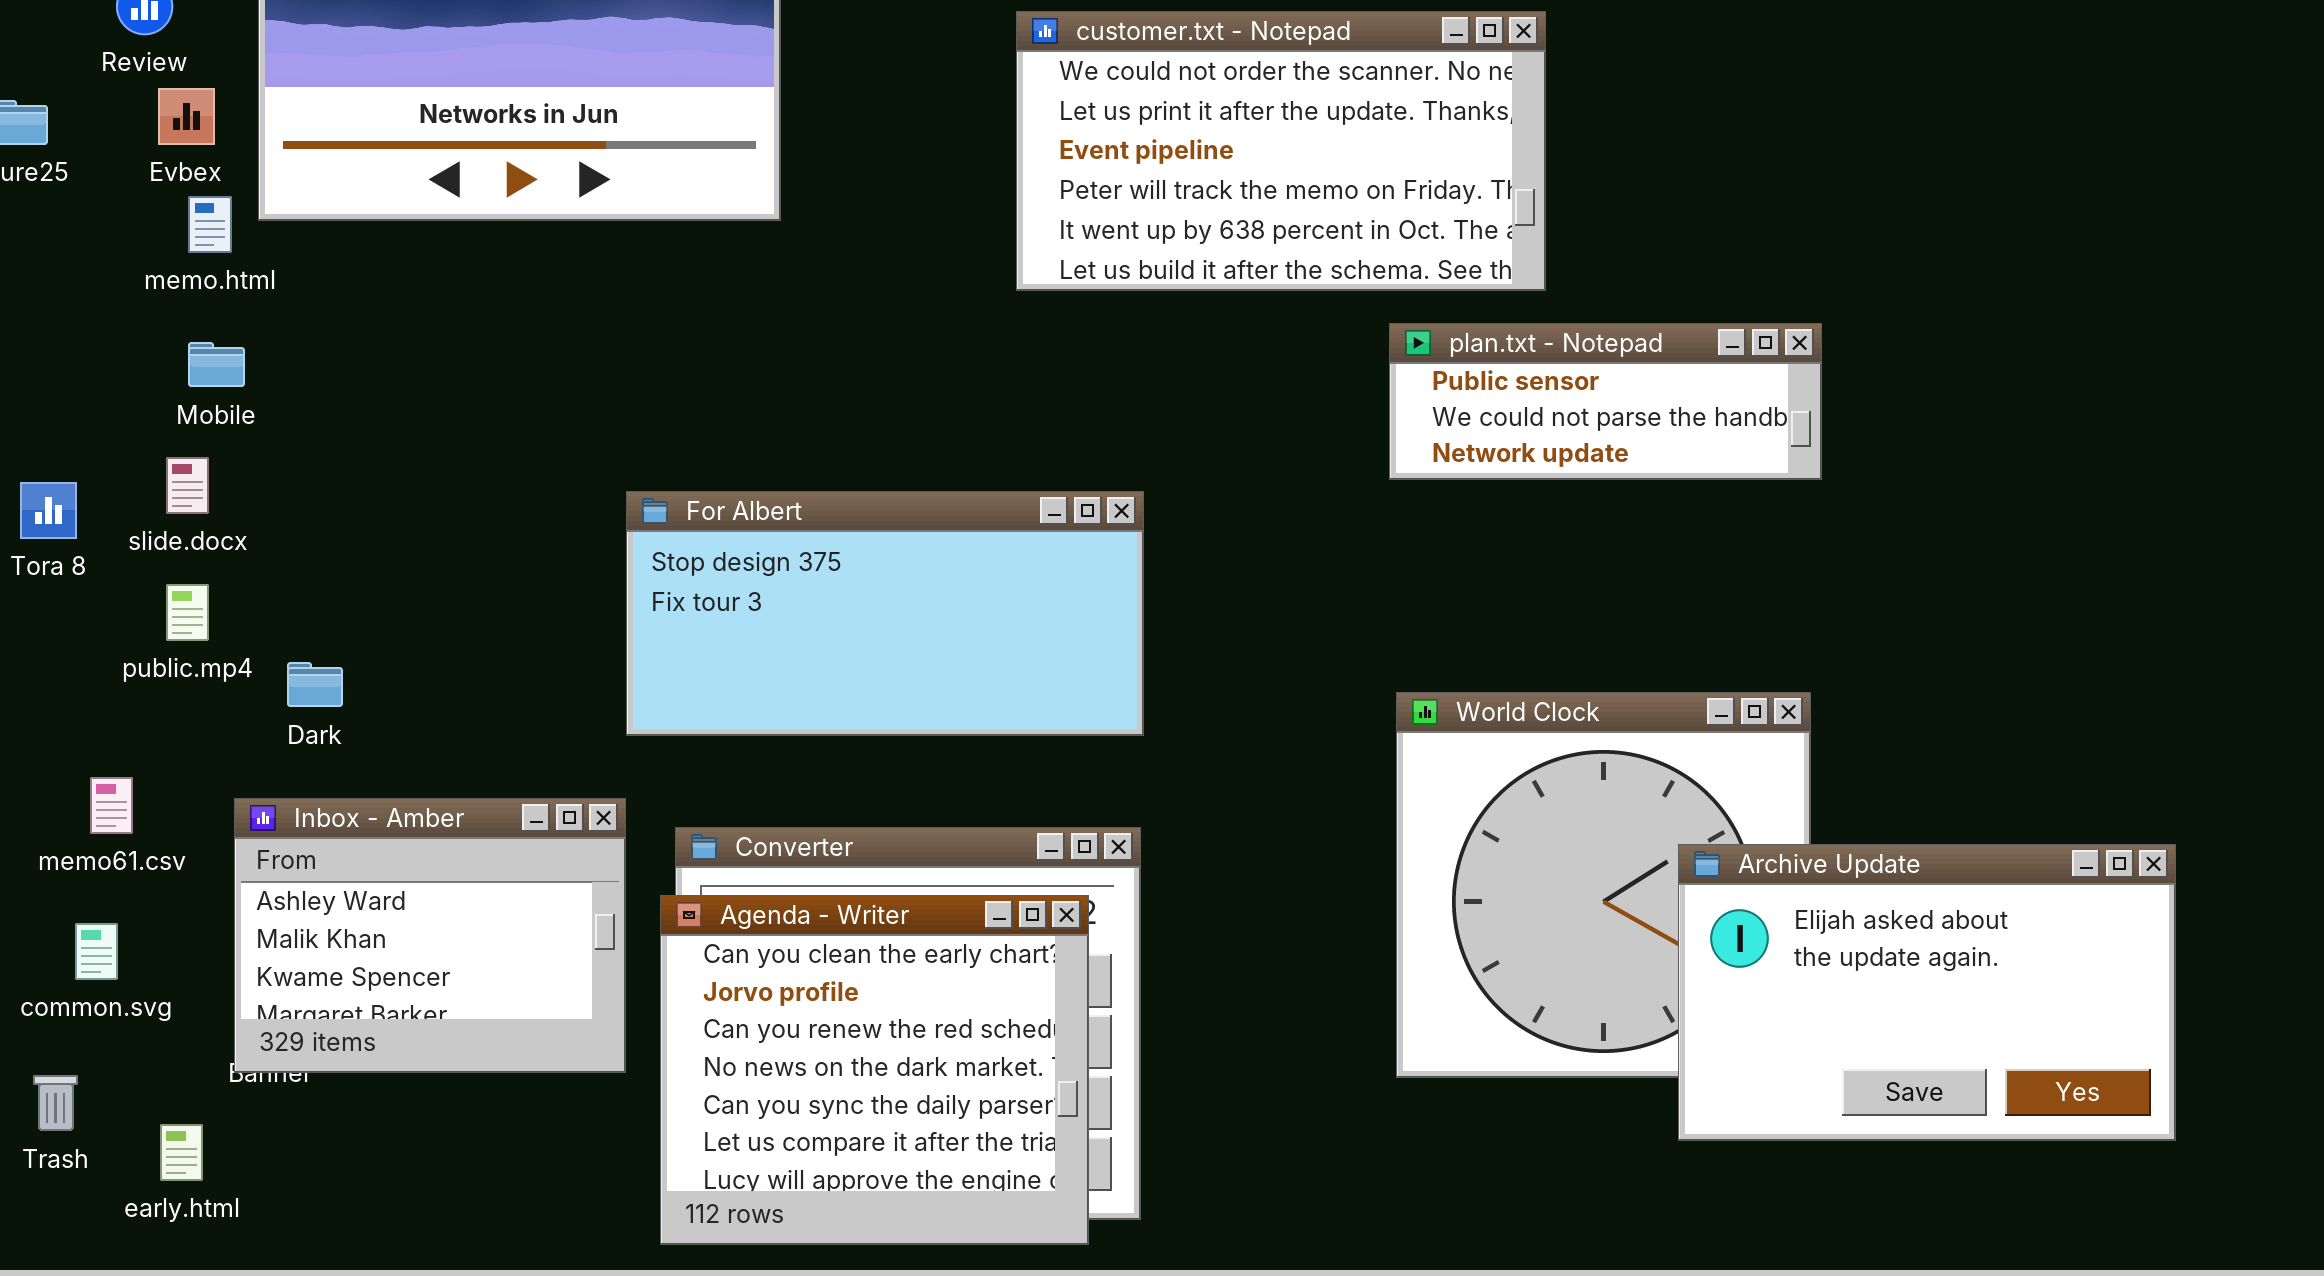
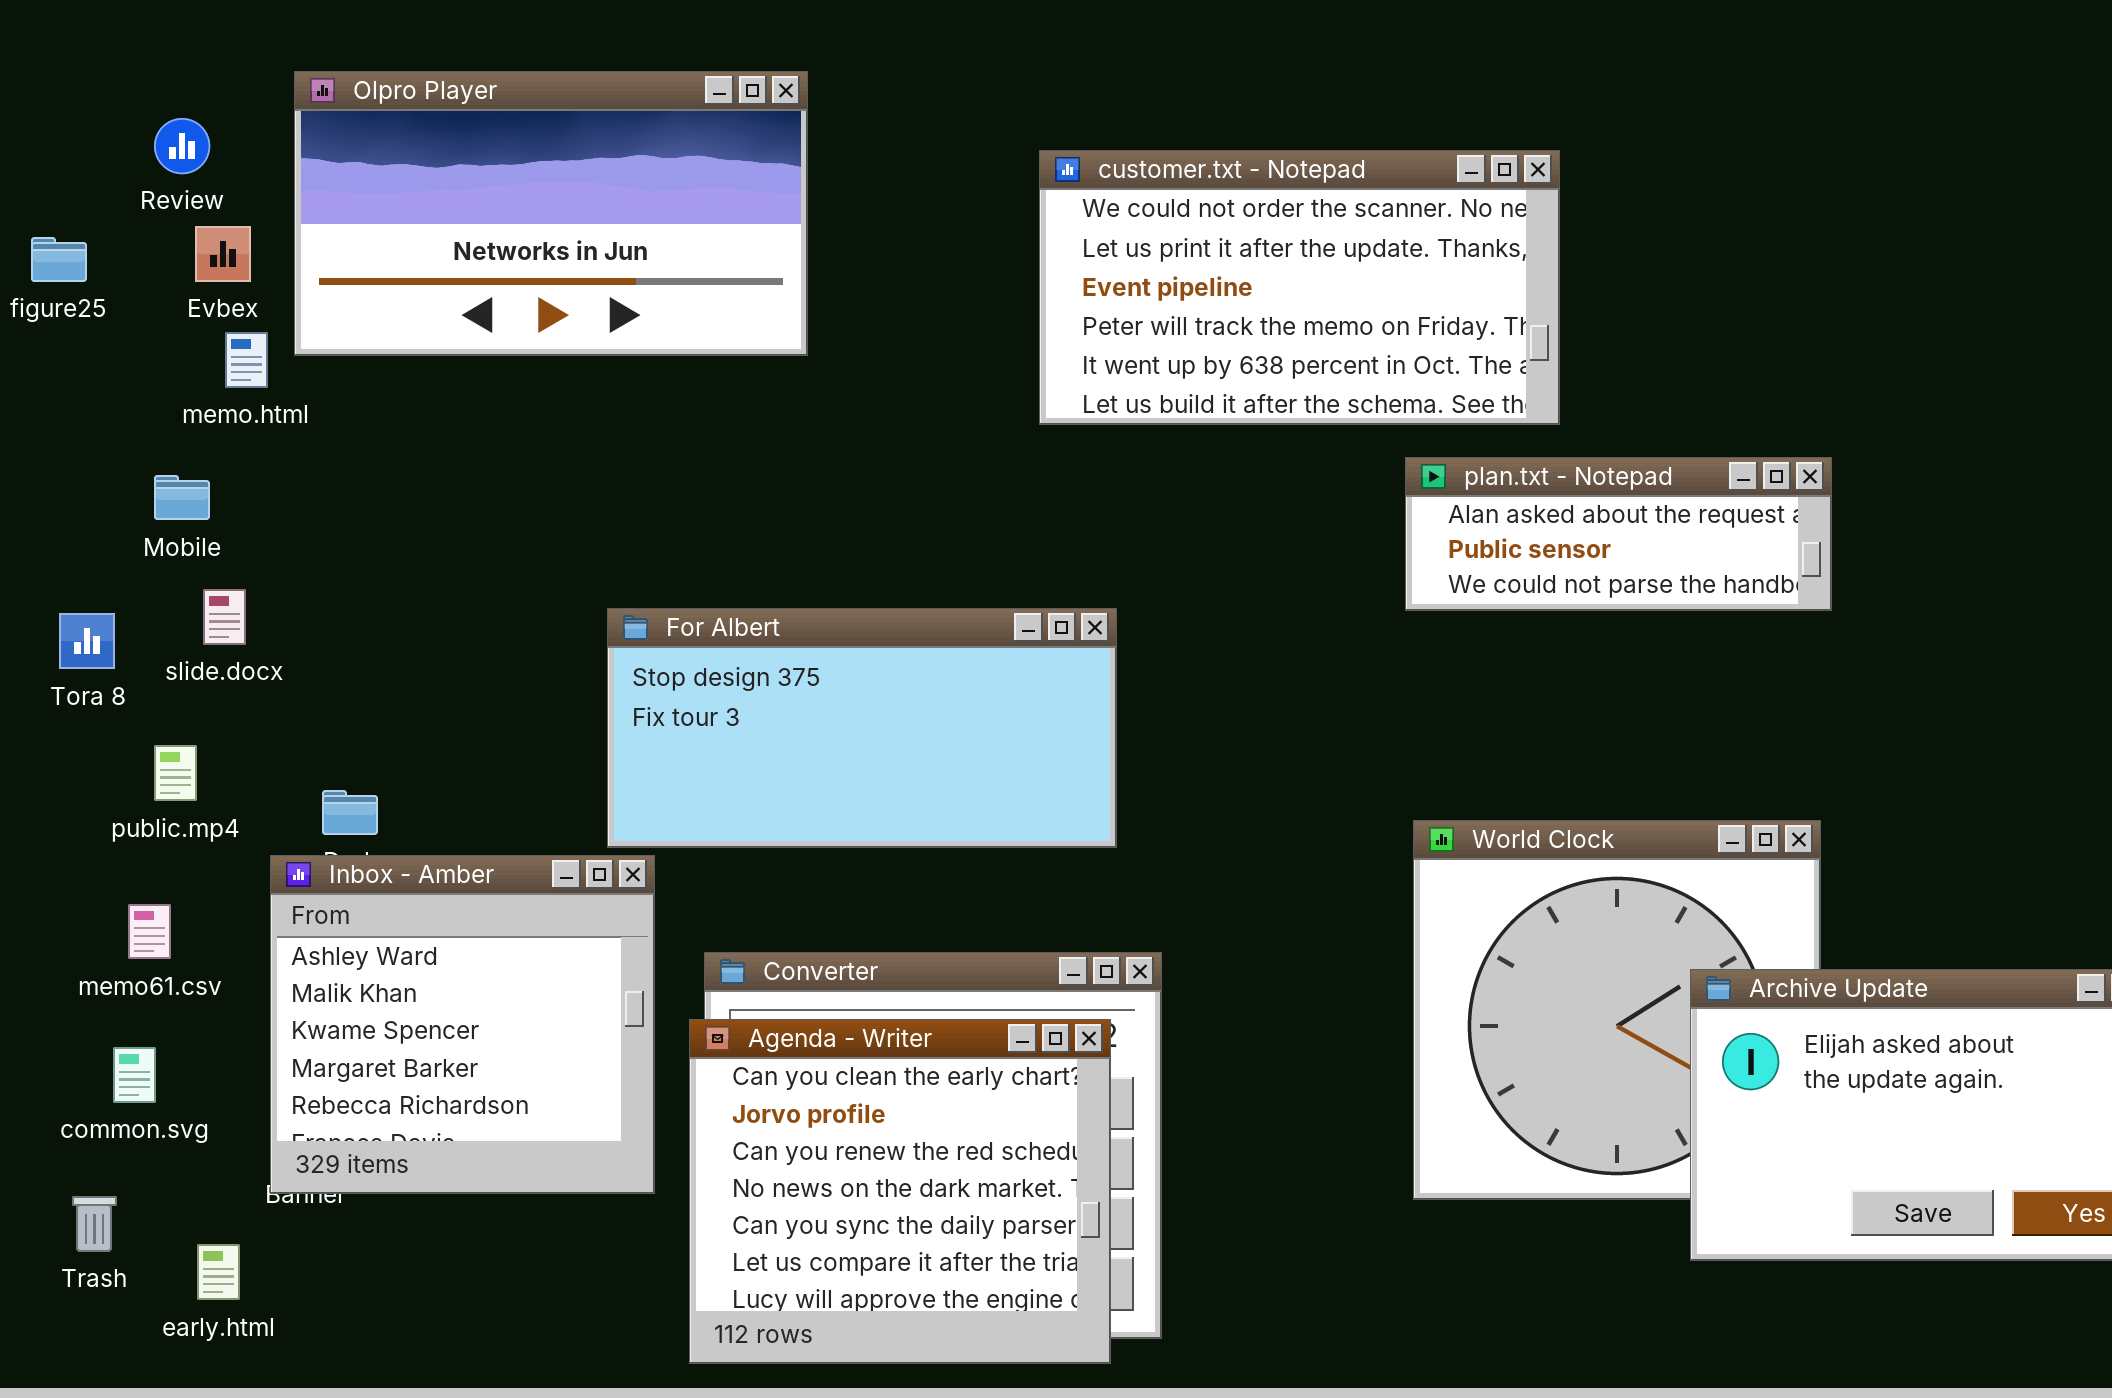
plan.txt - Notepad: [1389,323,1822,480] -> [1405,457,1832,611], scrolled up 1 row
Mobile: [188,342,245,387] -> [154,475,210,520], moved
For Albert: [626,491,1144,736] -> [607,608,1117,848], moved
public.mp4: [166,584,209,641] -> [154,745,197,801], moved
Inbox - Amber: [234,798,626,1073] -> [270,855,655,1194], resized

